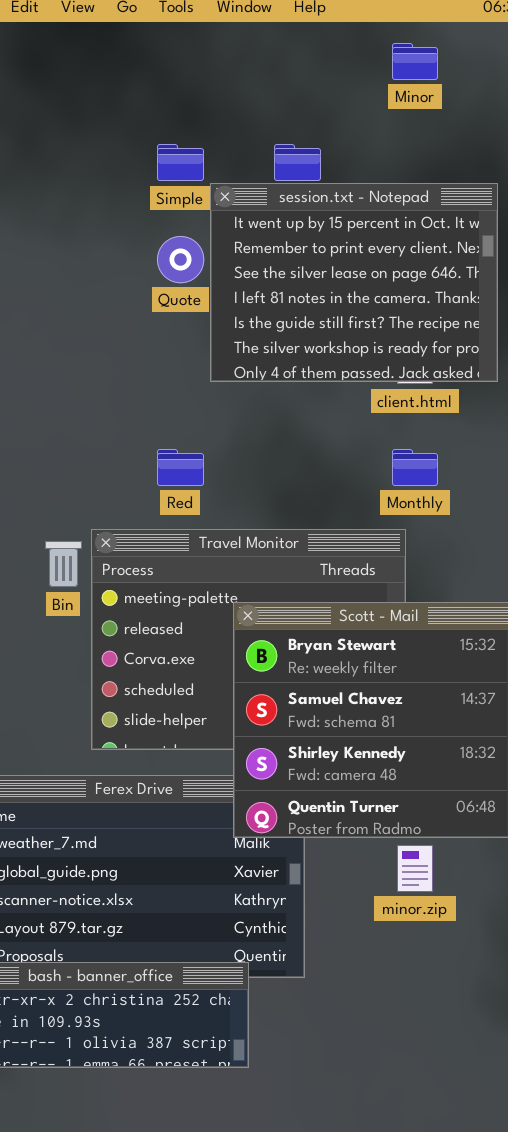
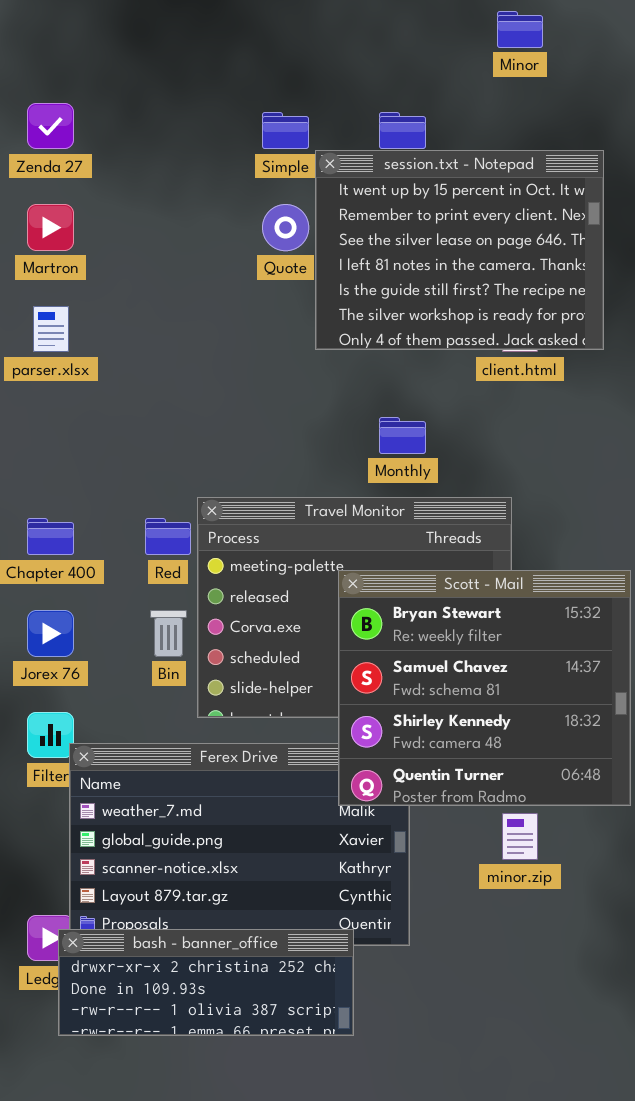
Red: [157,449,204,486] -> [145,518,191,555], moved
Monthly: [392,449,438,486] -> [379,417,426,454], moved
Bin: [45,541,82,587] -> [150,610,187,657], moved

